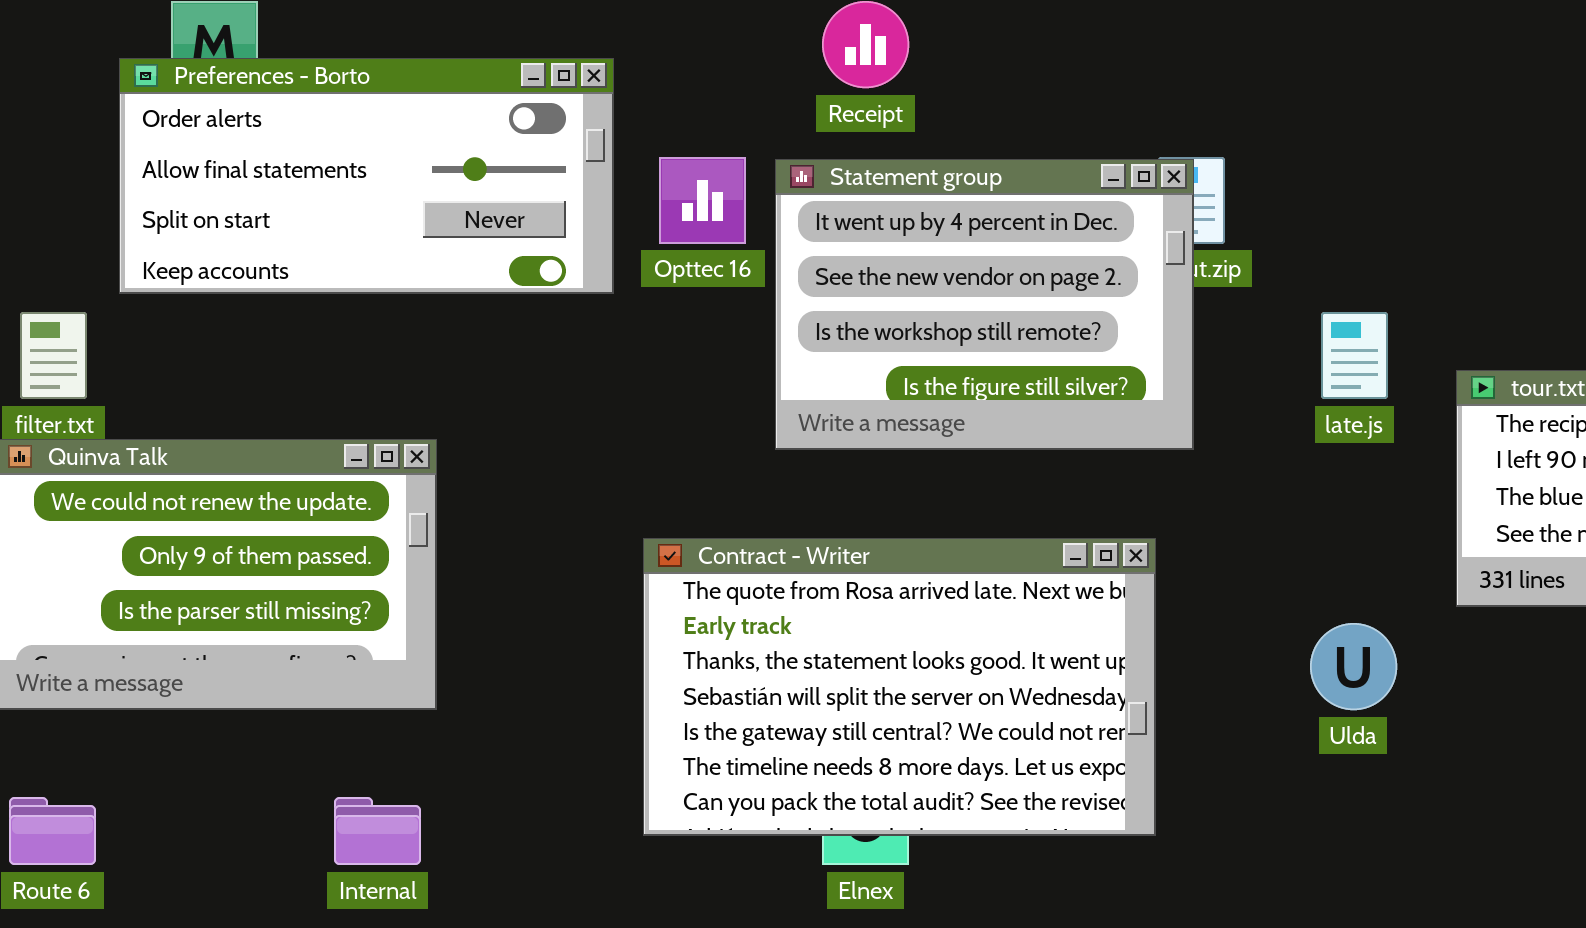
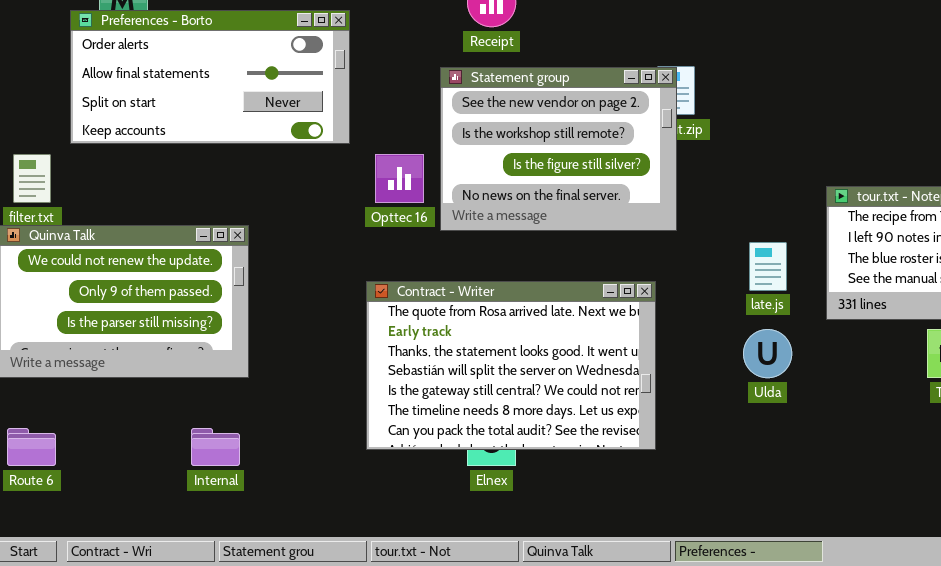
Opttec 16: [659,157,746,244] -> [375,154,424,203], moved
Statement group: [775,159,1194,450] -> [440,67,677,231], scrolled down 1 row
late.js: [1321,312,1388,399] -> [749,242,787,291], moved

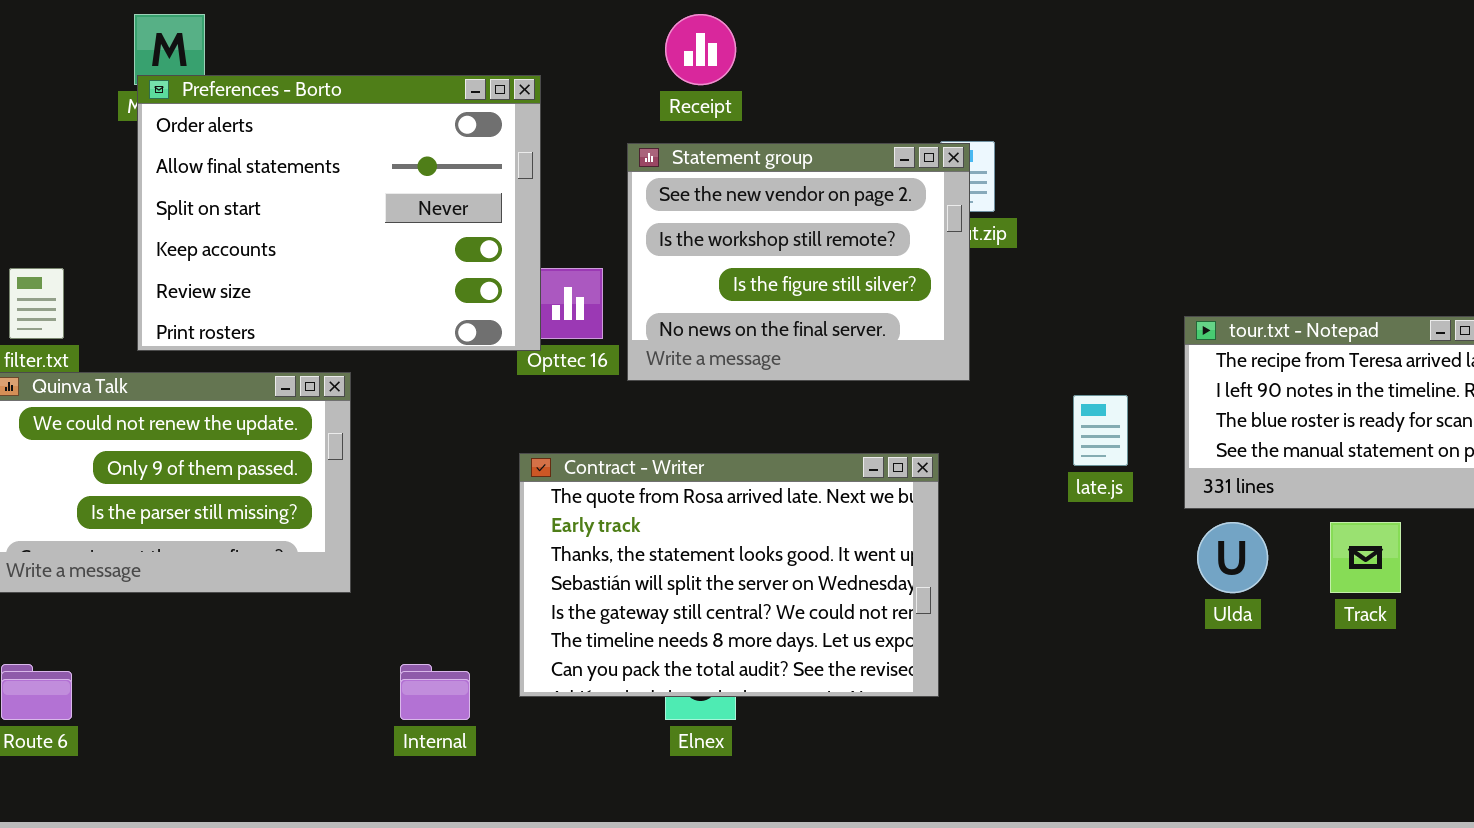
Preferences - Borto: [70,10,350,144] -> [137,75,541,351], moved, resized
Ulda: [743,329,792,378] -> [1197,522,1268,593], moved
Internal: [191,428,240,466] -> [400,664,470,720], moved

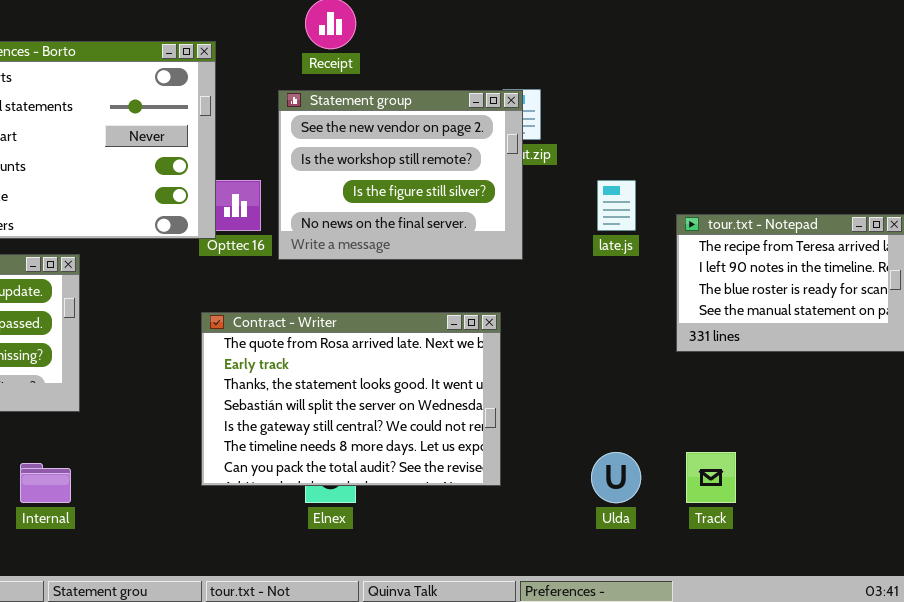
late.js: [1073,395,1128,466] -> [597,180,636,231], moved
Ulda: [1197,522,1268,593] -> [591,452,641,503], moved
Track: [1330,522,1401,593] -> [686,452,736,503], moved
Internal: [400,664,470,720] -> [20,463,71,503], moved

